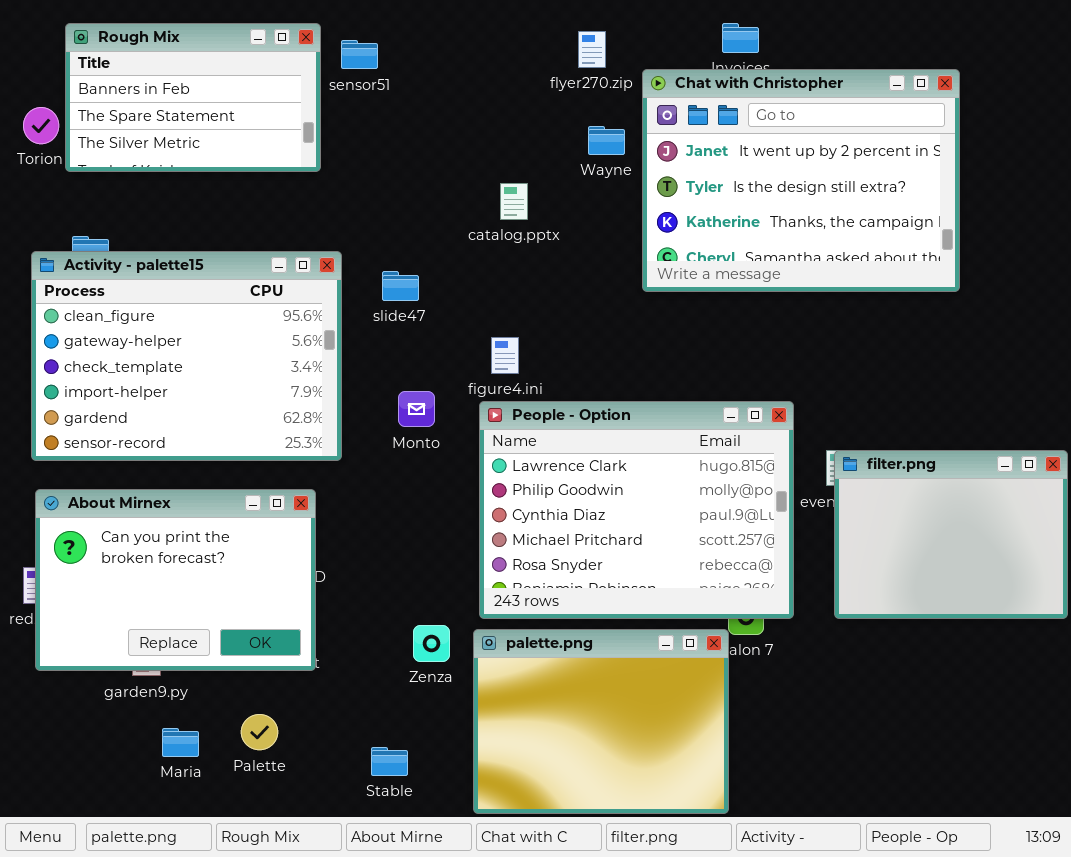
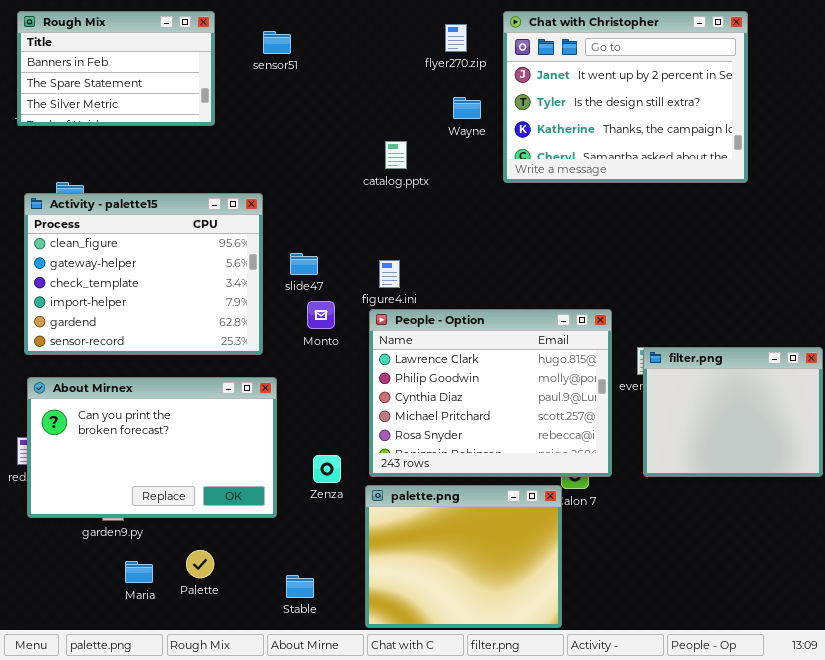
Rough Mix: [65,23,321,172] -> [17,11,215,126], moved
Chat with Christopher: [642,69,960,292] -> [503,11,748,183], moved
slide47: [382,271,419,301] -> [290,253,318,275], moved
About Mirnex: [35,489,316,671] -> [27,377,277,518], resized
Zenza: [413,625,450,662] -> [313,455,341,483], moved

